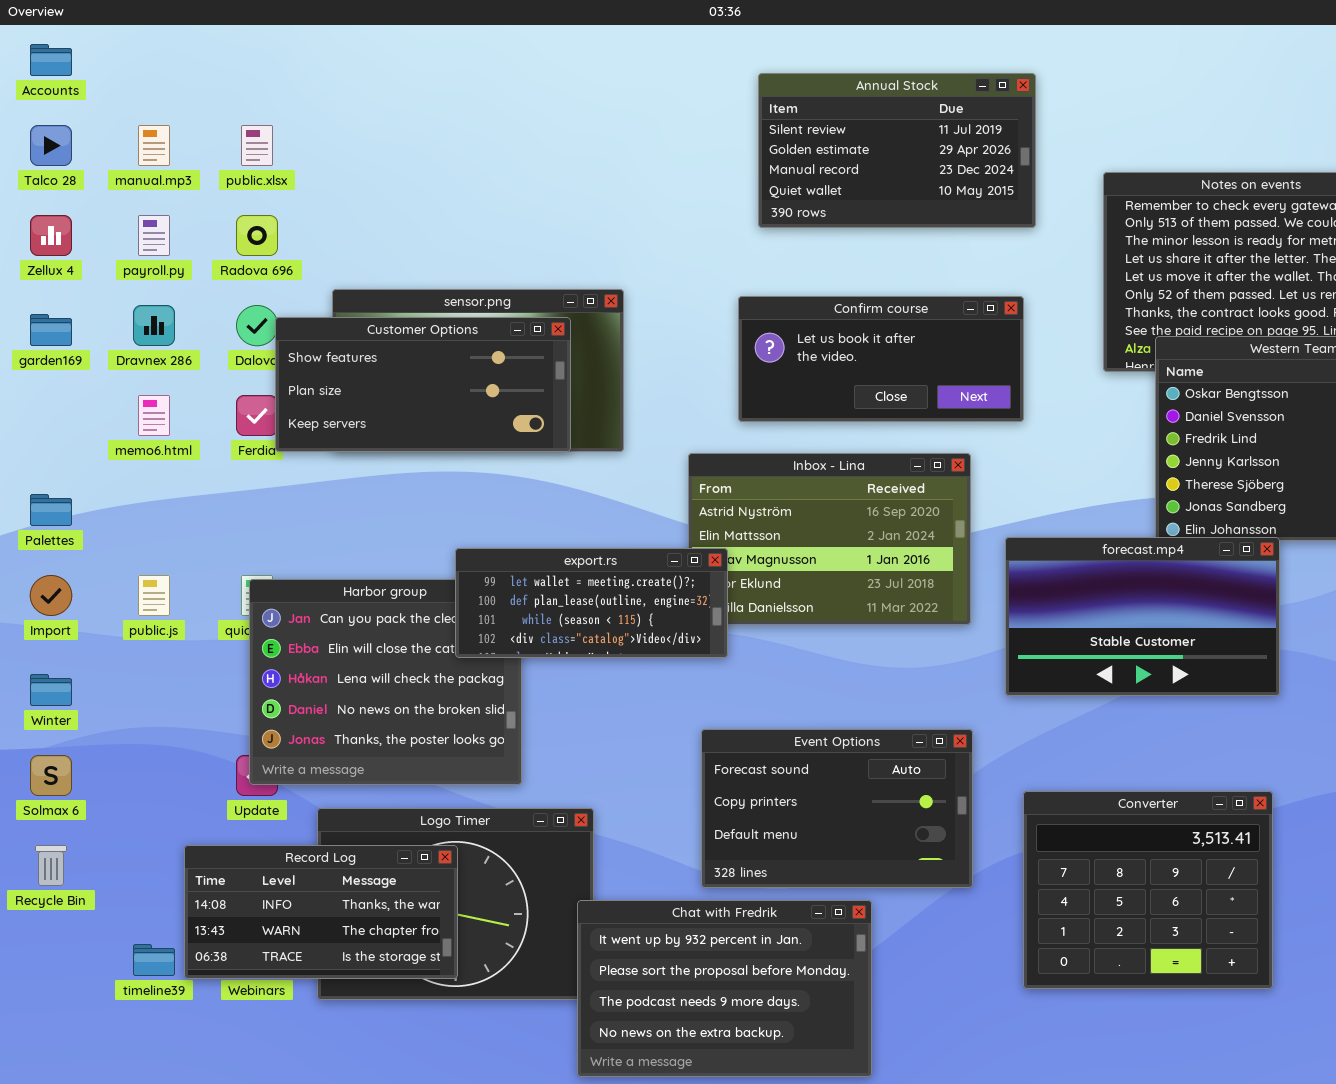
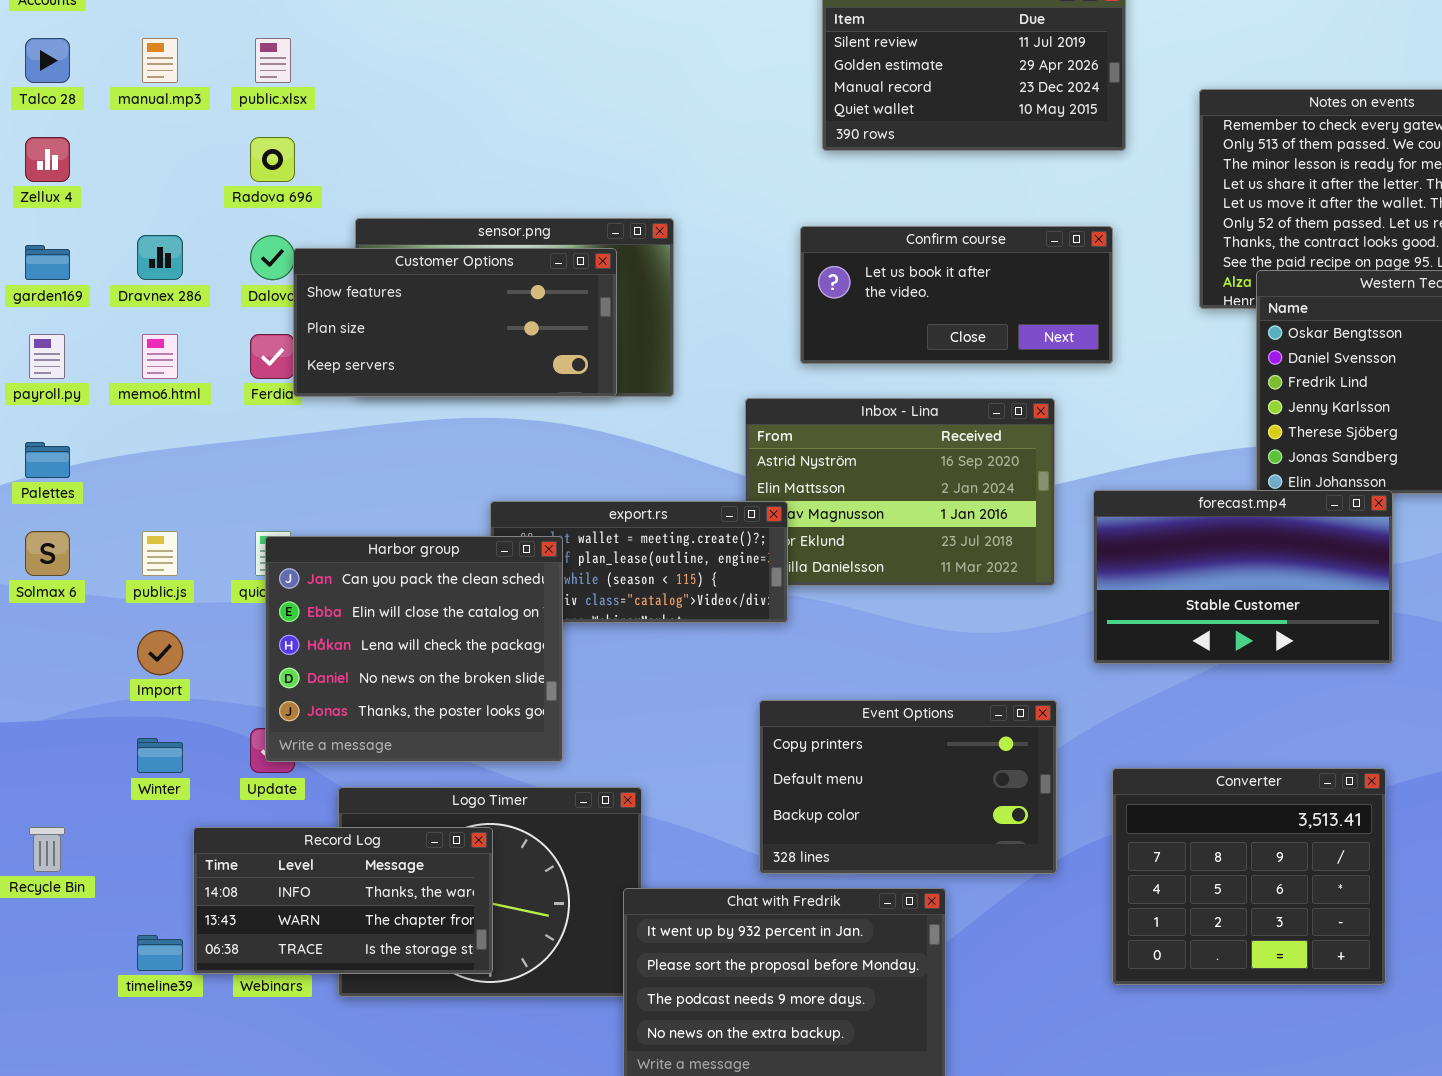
payroll.py: [138,215,170,256] -> [29,334,65,379], moved
Import: [30,575,72,616] -> [137,630,183,675], moved
Harbor group: [249,579,522,785] -> [265,536,563,762], raised
Winter: [30,674,72,706] -> [137,738,183,773], moved
Event Options: [701,729,973,888] -> [759,700,1057,874], scrolled down 1 row
Solmax 6: [30,755,72,796] -> [25,531,70,576], moved

